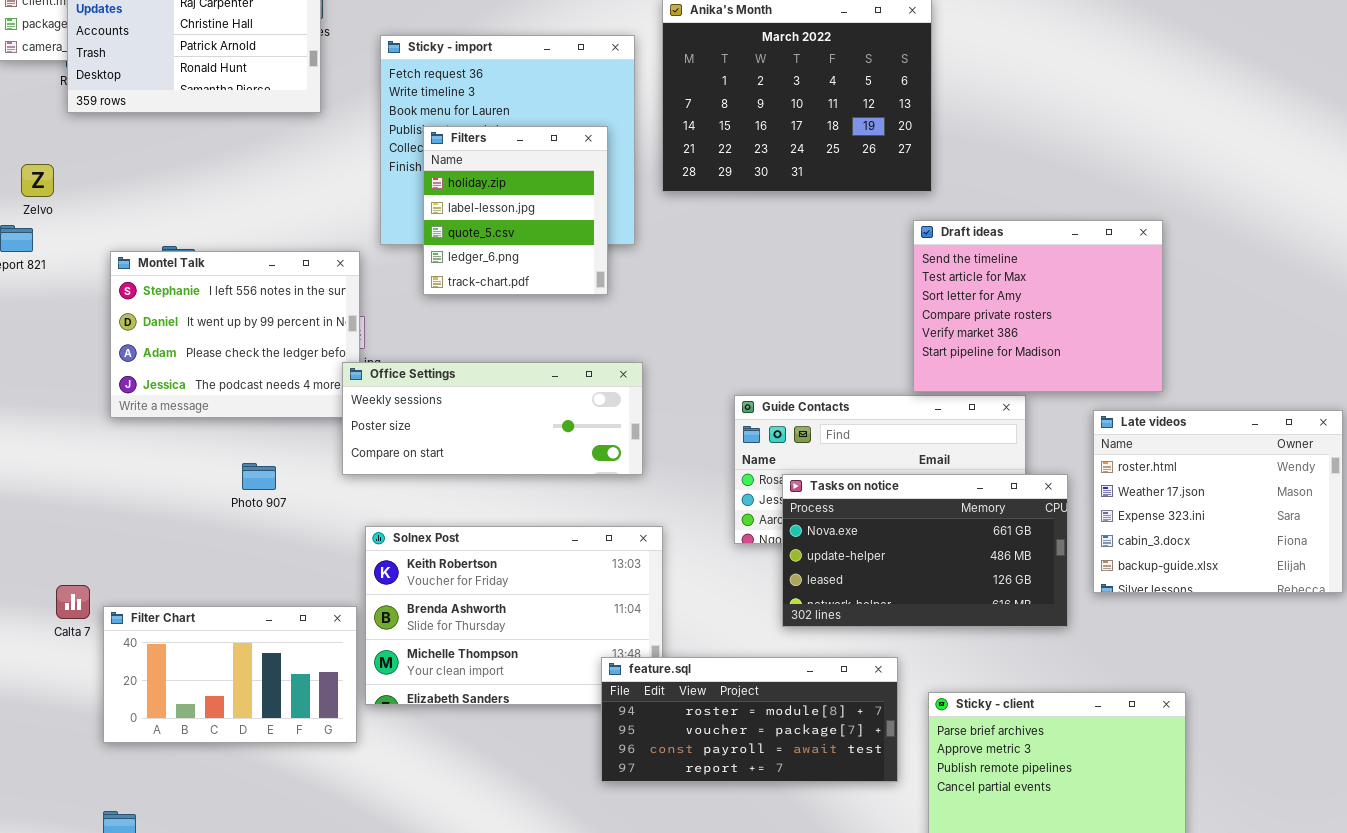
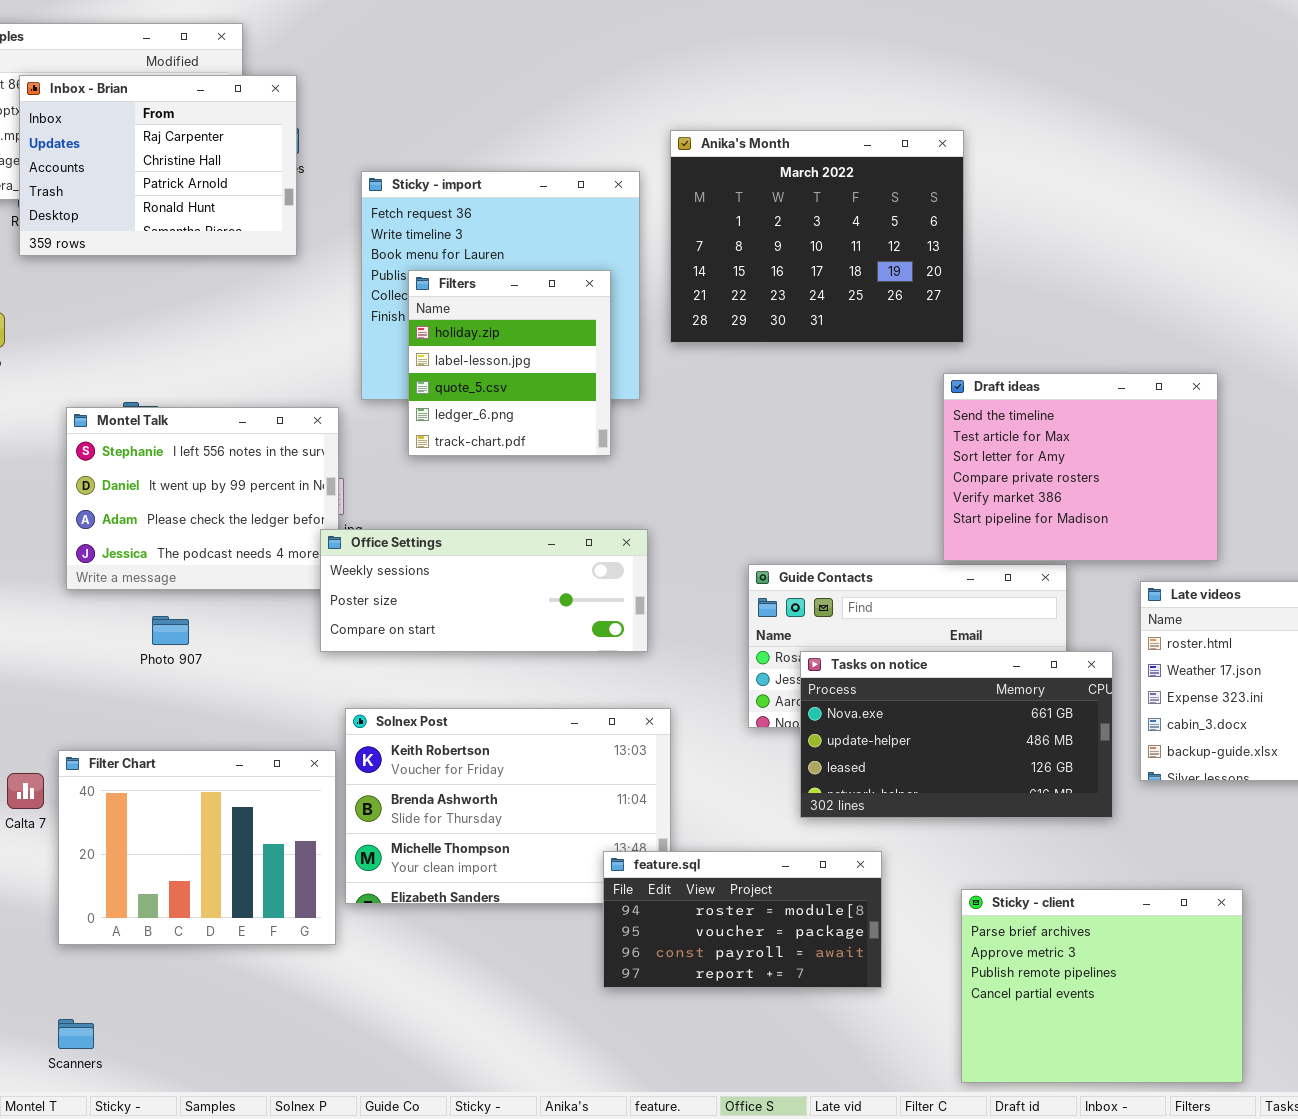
Photo 907: [242,463,276,490] -> [152,616,189,645], moved
Filter Chart: [103,606,357,743] -> [58,750,336,945], resized
feature.sql: [601,657,898,782] -> [603,851,882,988], resized

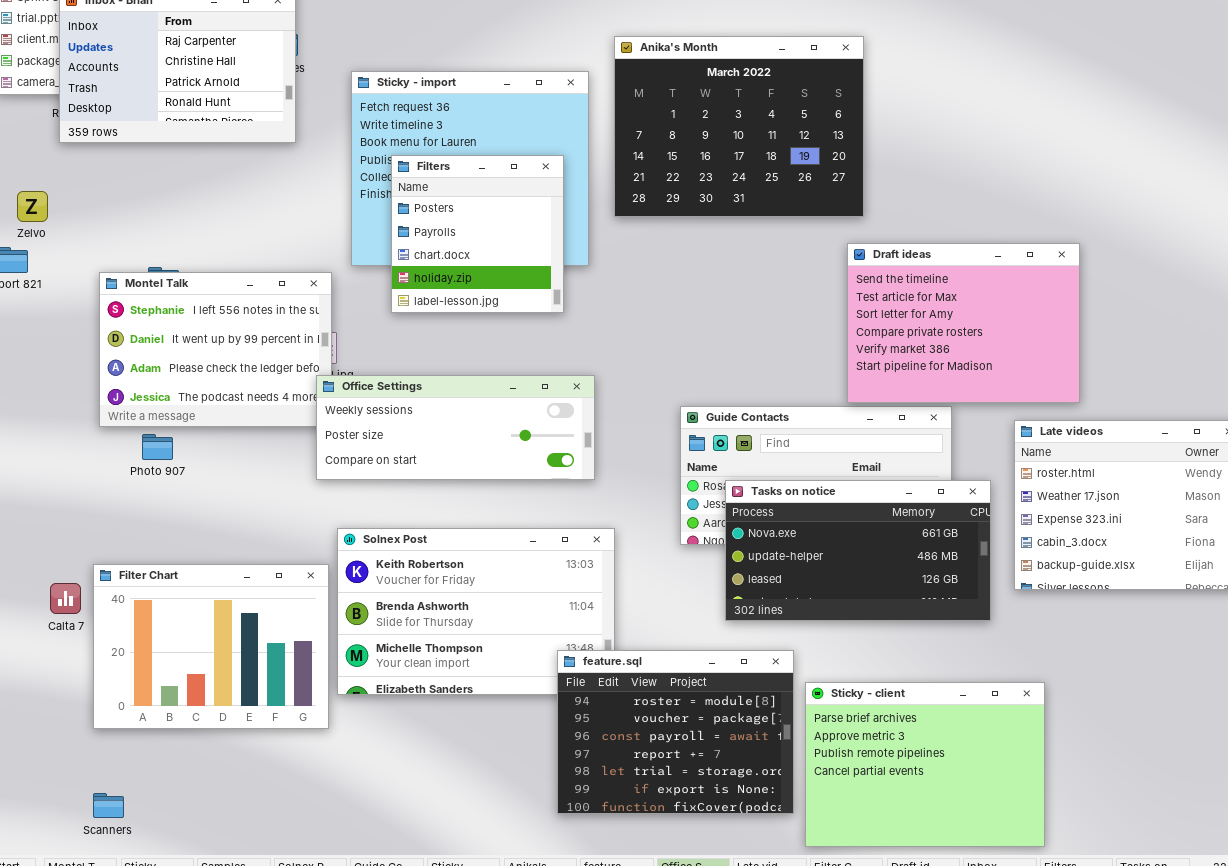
Filters: [408,270,611,456] -> [391,155,564,313], scrolled up 3 rows
Photo 907: [152,616,189,645] -> [142,434,173,460], moved
feature.sql: [603,851,882,988] -> [557,650,794,814], resized
Sticky - client: [961,889,1243,1083] -> [805,682,1045,847], moved

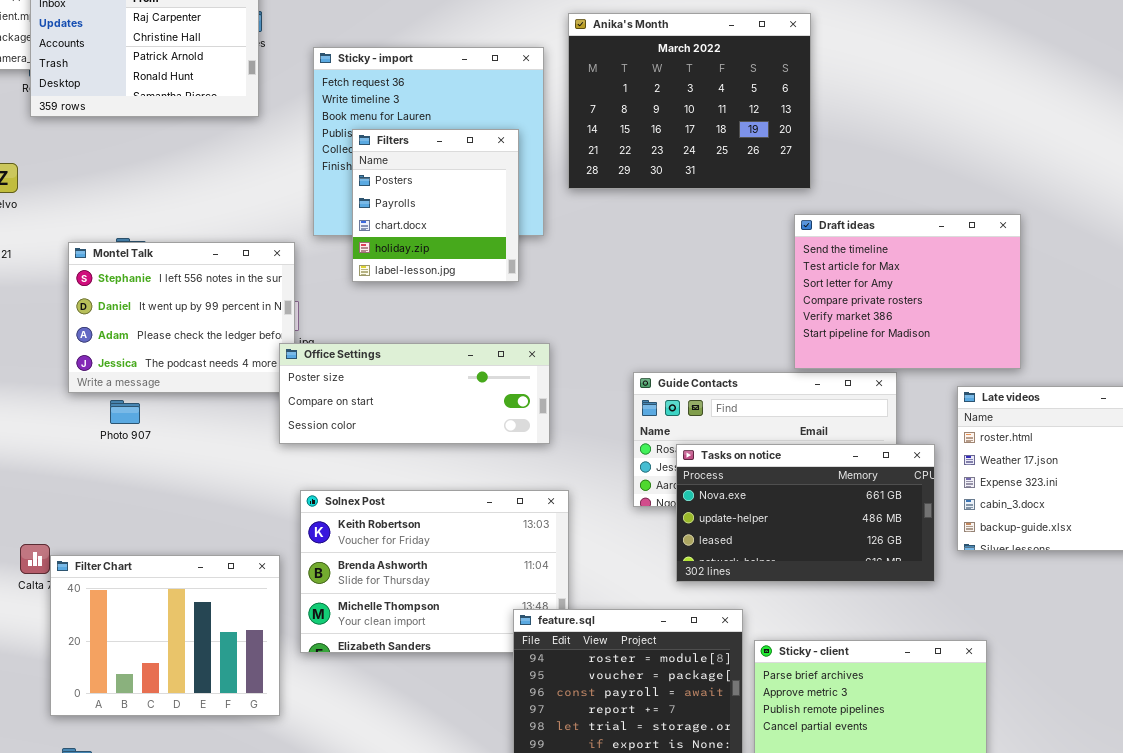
Office Settings: [316,375,595,480] -> [279,343,550,444], scrolled down 1 row
Filter Chart: [93,564,329,729] -> [50,555,280,716], moved

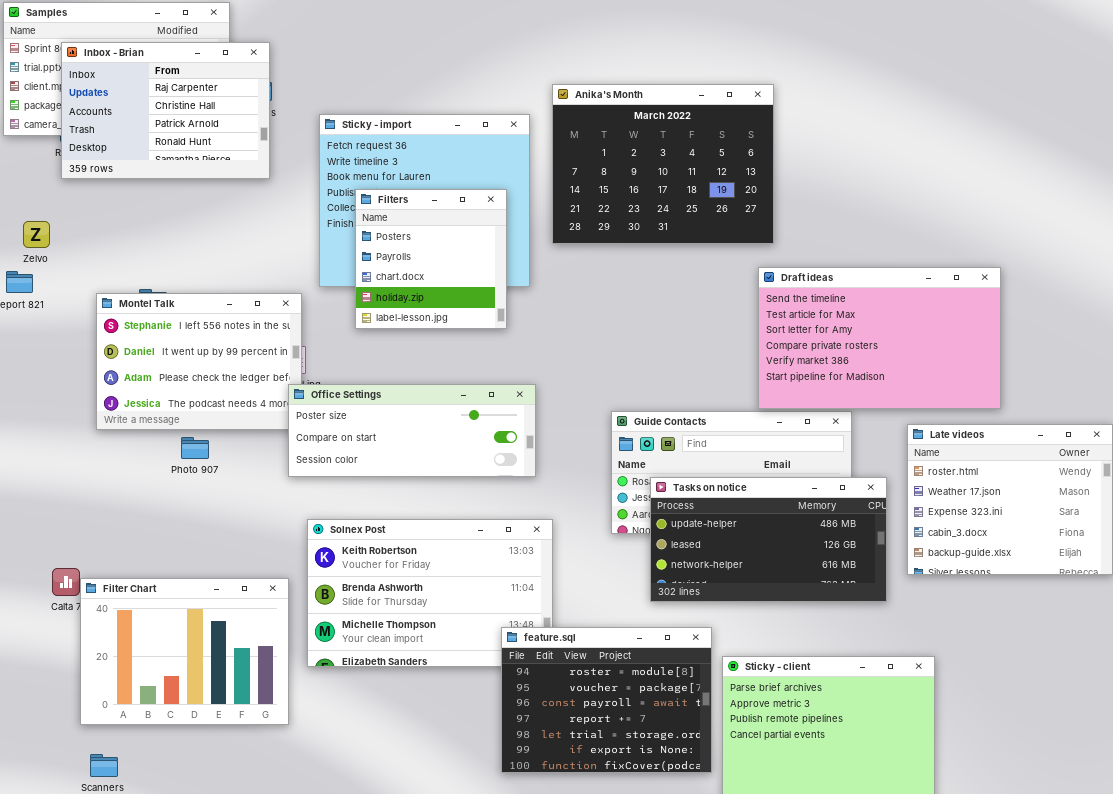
Draft ideas: [794,214,1021,369] -> [758,267,1001,409], resized
Photo 907: [110,400,140,424] -> [181,437,209,459], moved
Tasks on notice: [676,444,935,582] -> [650,477,887,602], scrolled down 1 row

